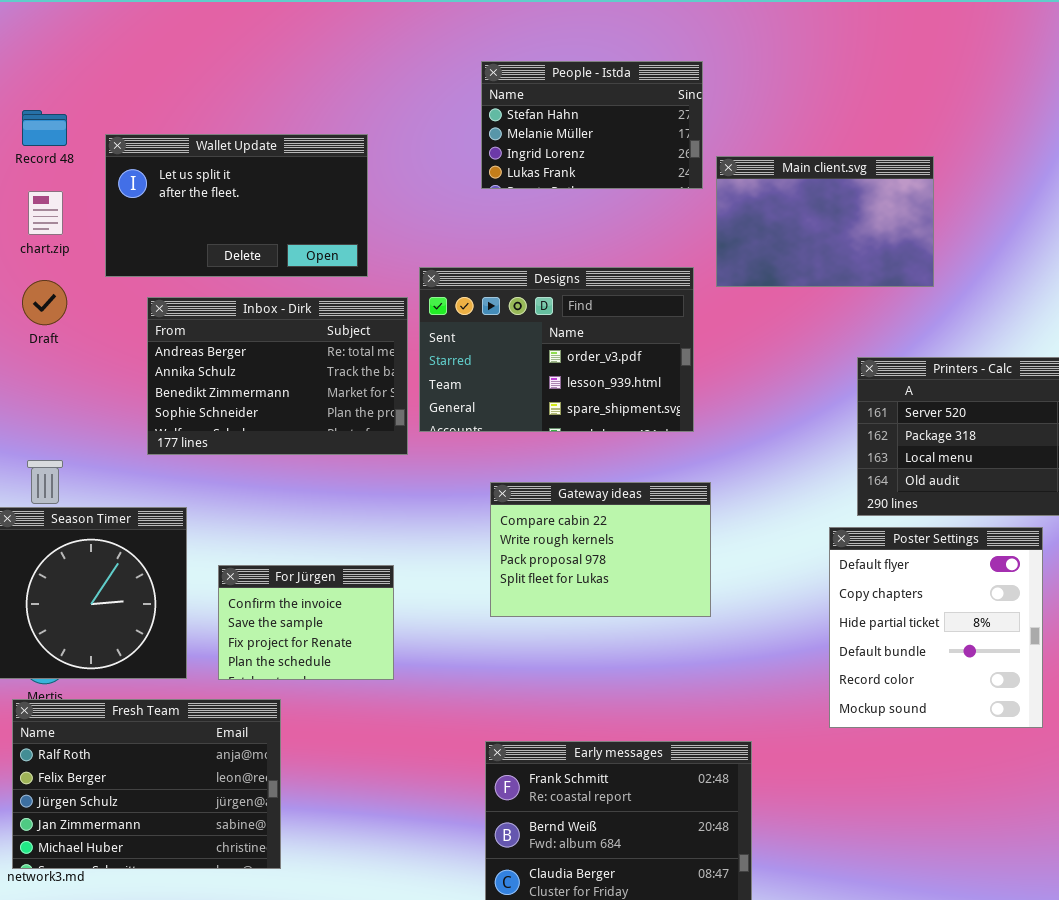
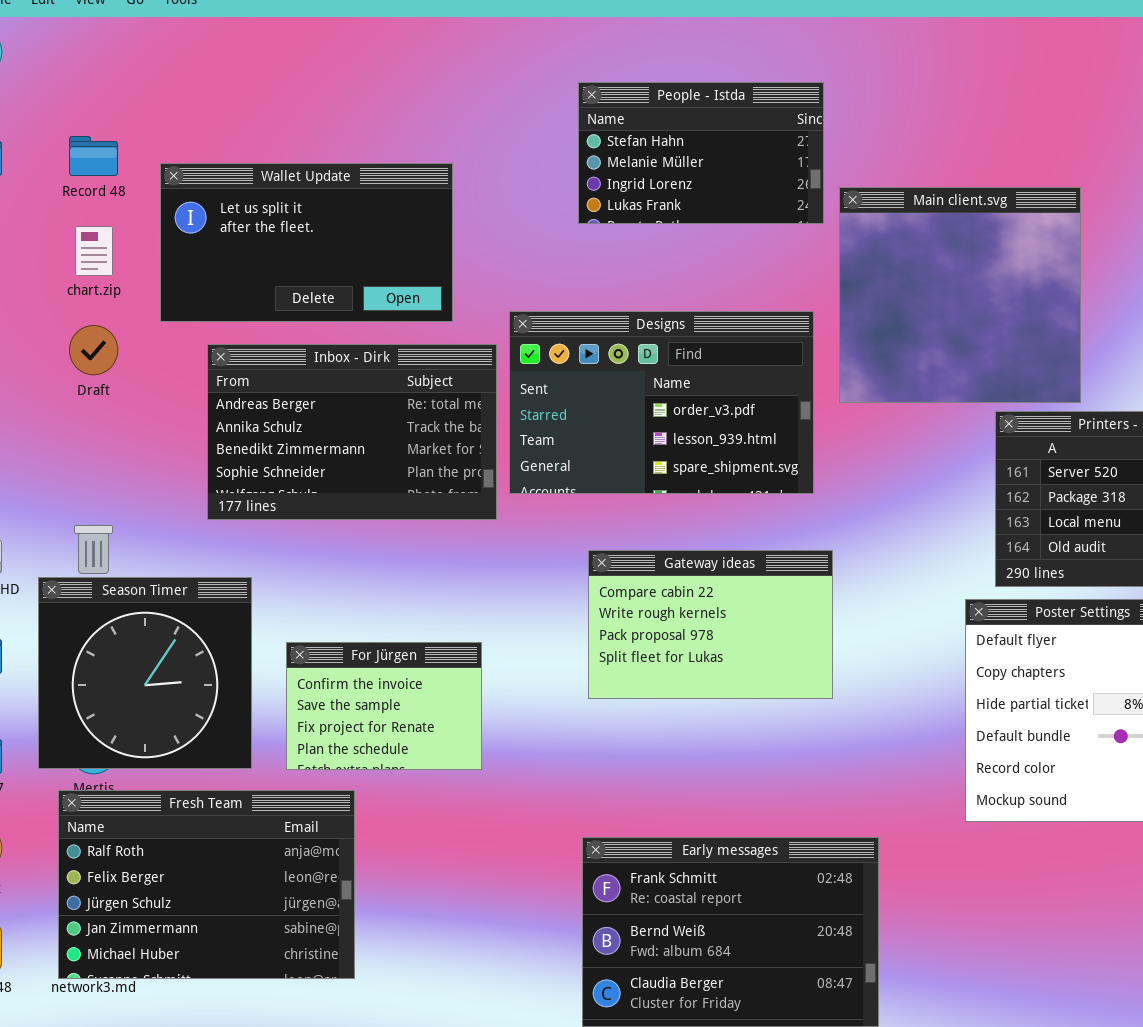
Main client.svg: [716,156,934,287] -> [839,187,1081,403], resized

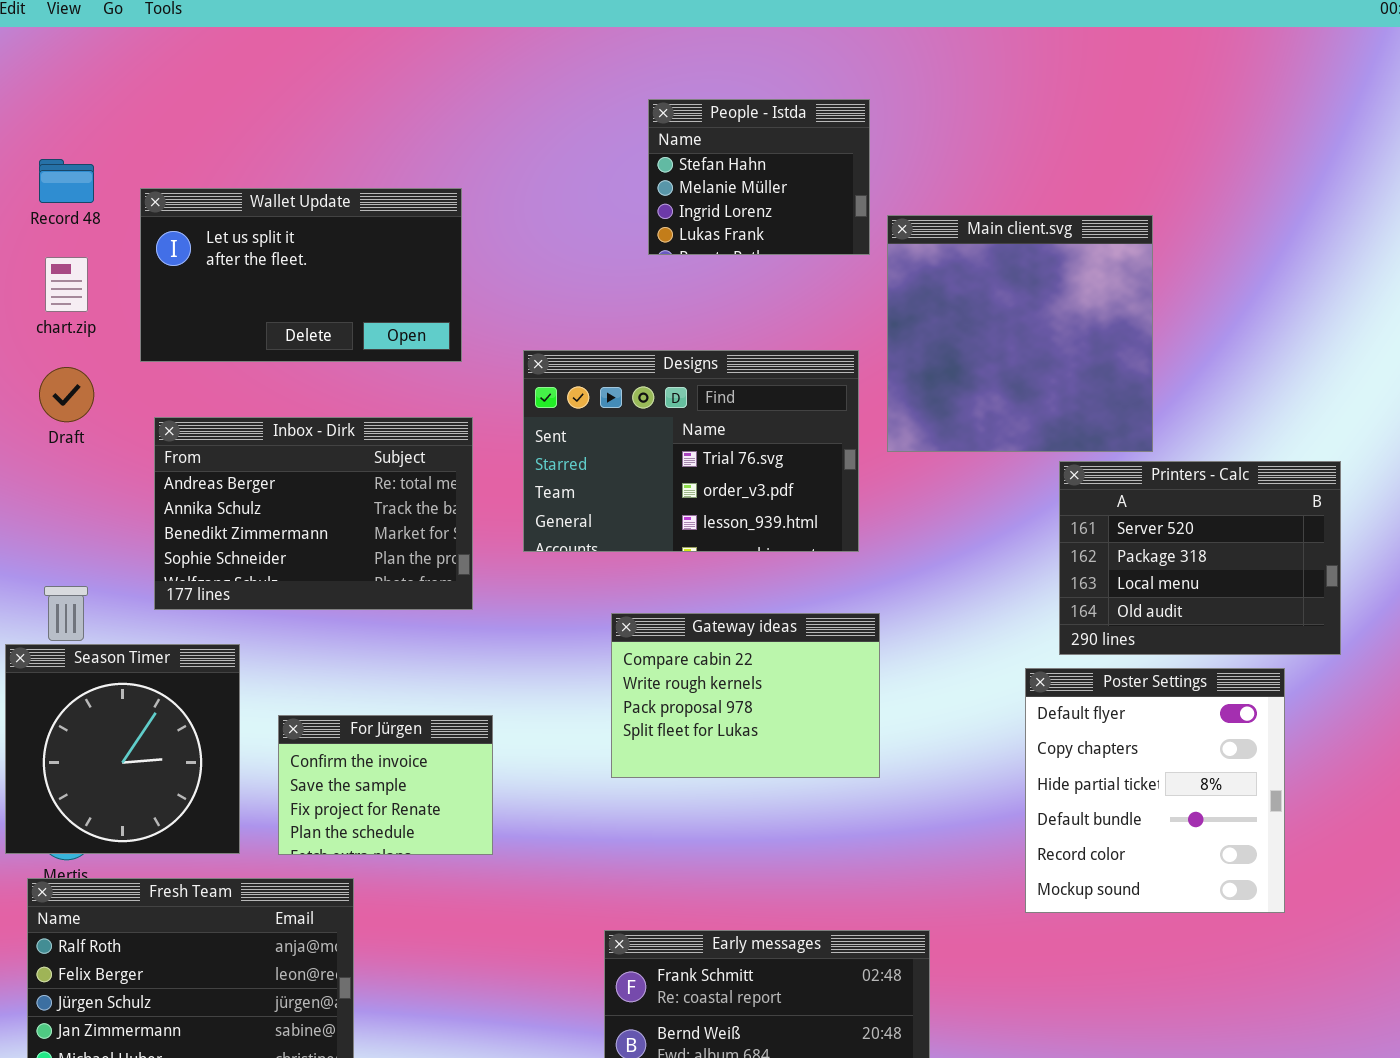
People - Istda: [578,82,824,224] -> [648,99,870,255], resized
Designs: [509,311,814,494] -> [523,350,859,552], scrolled up 1 row
Inbox - Dirk: [207,344,497,520] -> [154,417,473,610], moved

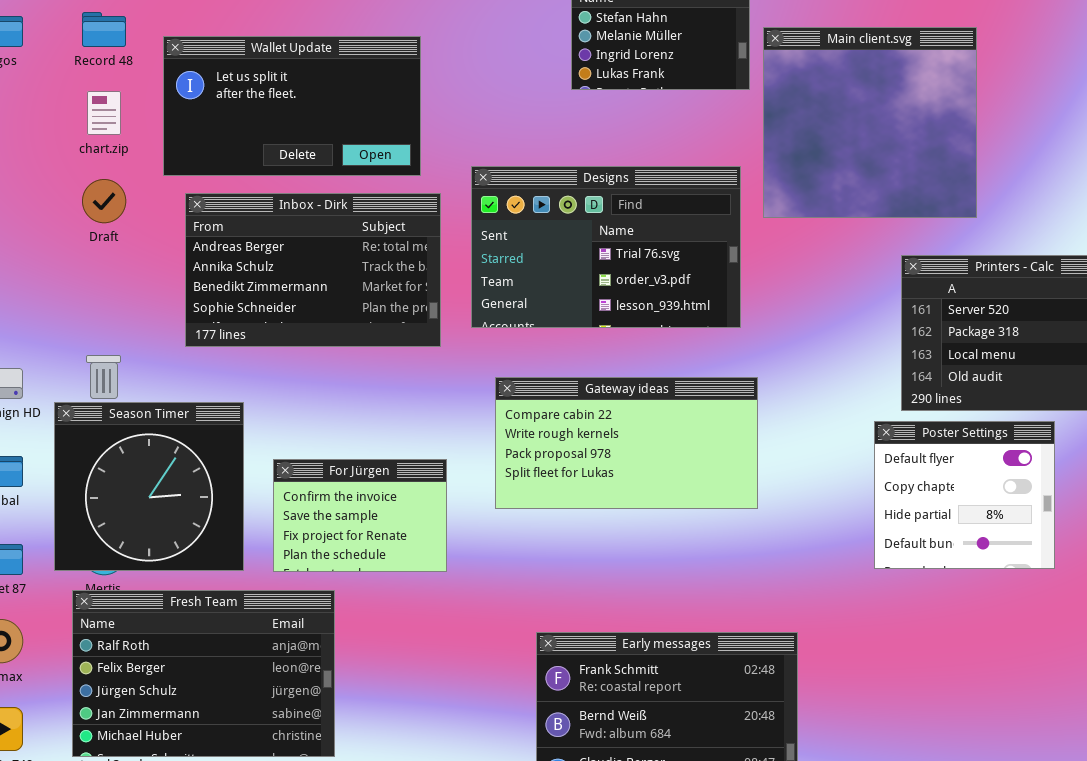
Main client.svg: [887,215,1153,452] -> [763,27,977,218], moved
Inbox - Dirk: [154,417,473,610] -> [185,193,441,347], moved
Gateway ideas: [611,613,880,778] -> [495,377,758,509], resized
Poster Settings: [1025,668,1285,913] -> [874,421,1055,569], resized

